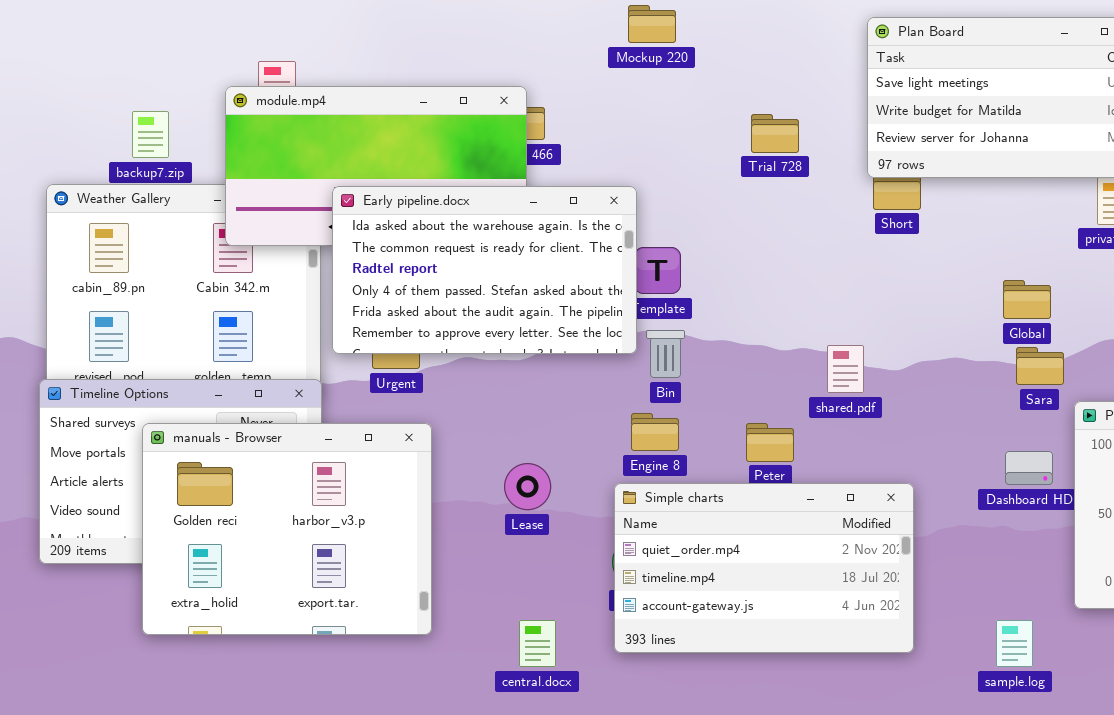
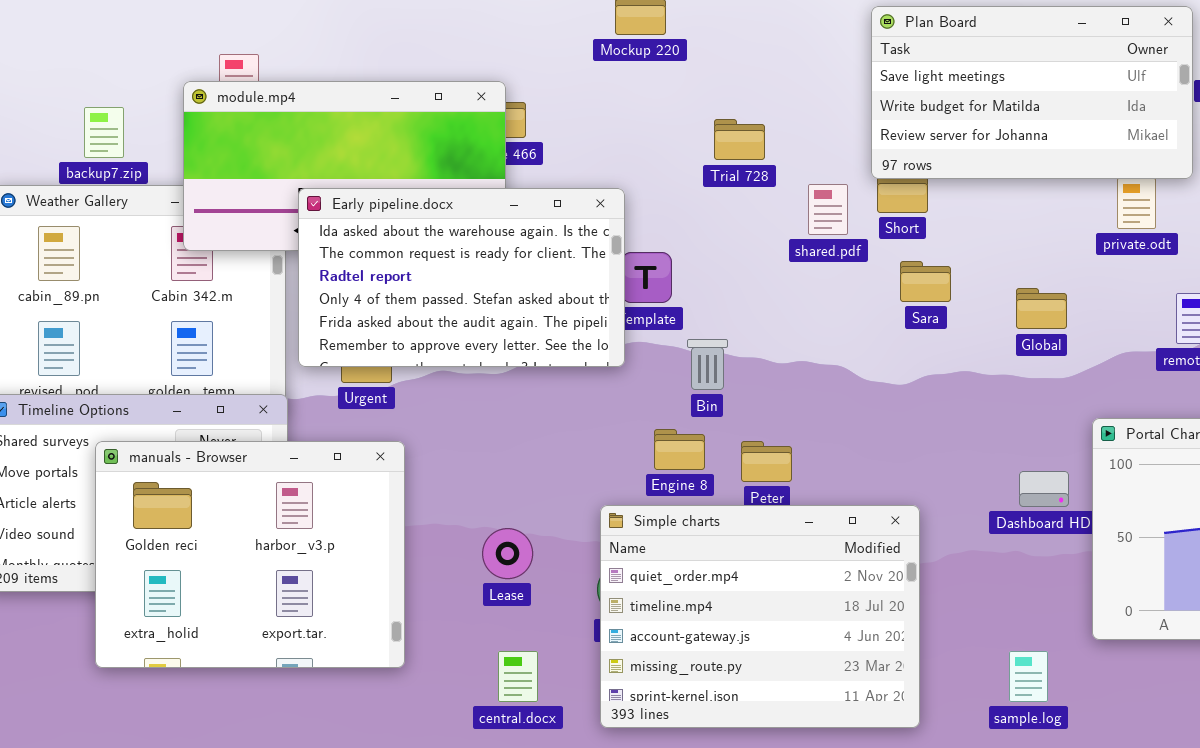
Trial 728: [751,114,799,153] -> [714,119,765,160], moved
Bin: [646,330,685,378] -> [687,339,728,390], moved
shared.pdf: [827,345,864,393] -> [808,184,848,235], moved
Sara: [1016,347,1064,385] -> [900,261,951,302], moved
Engine 8: [631,413,679,451] -> [654,429,705,470], moved
Lease: [504,463,551,510] -> [482,528,533,579], moved
Simple charts: [614,483,914,653] -> [600,505,920,728], resized

